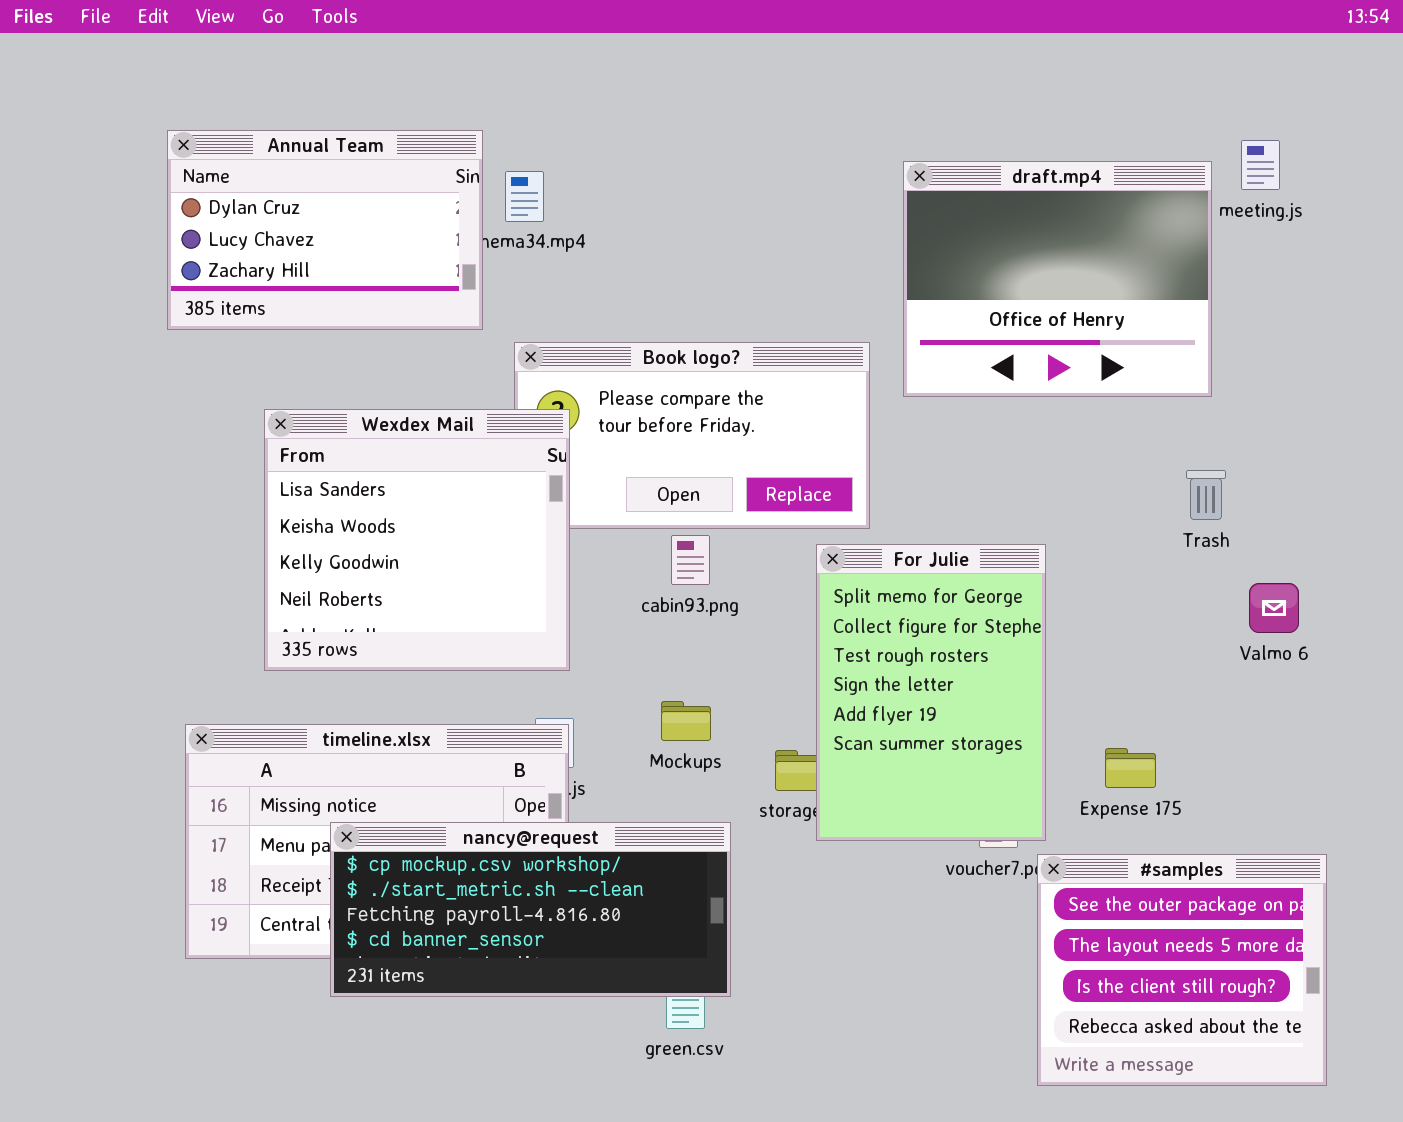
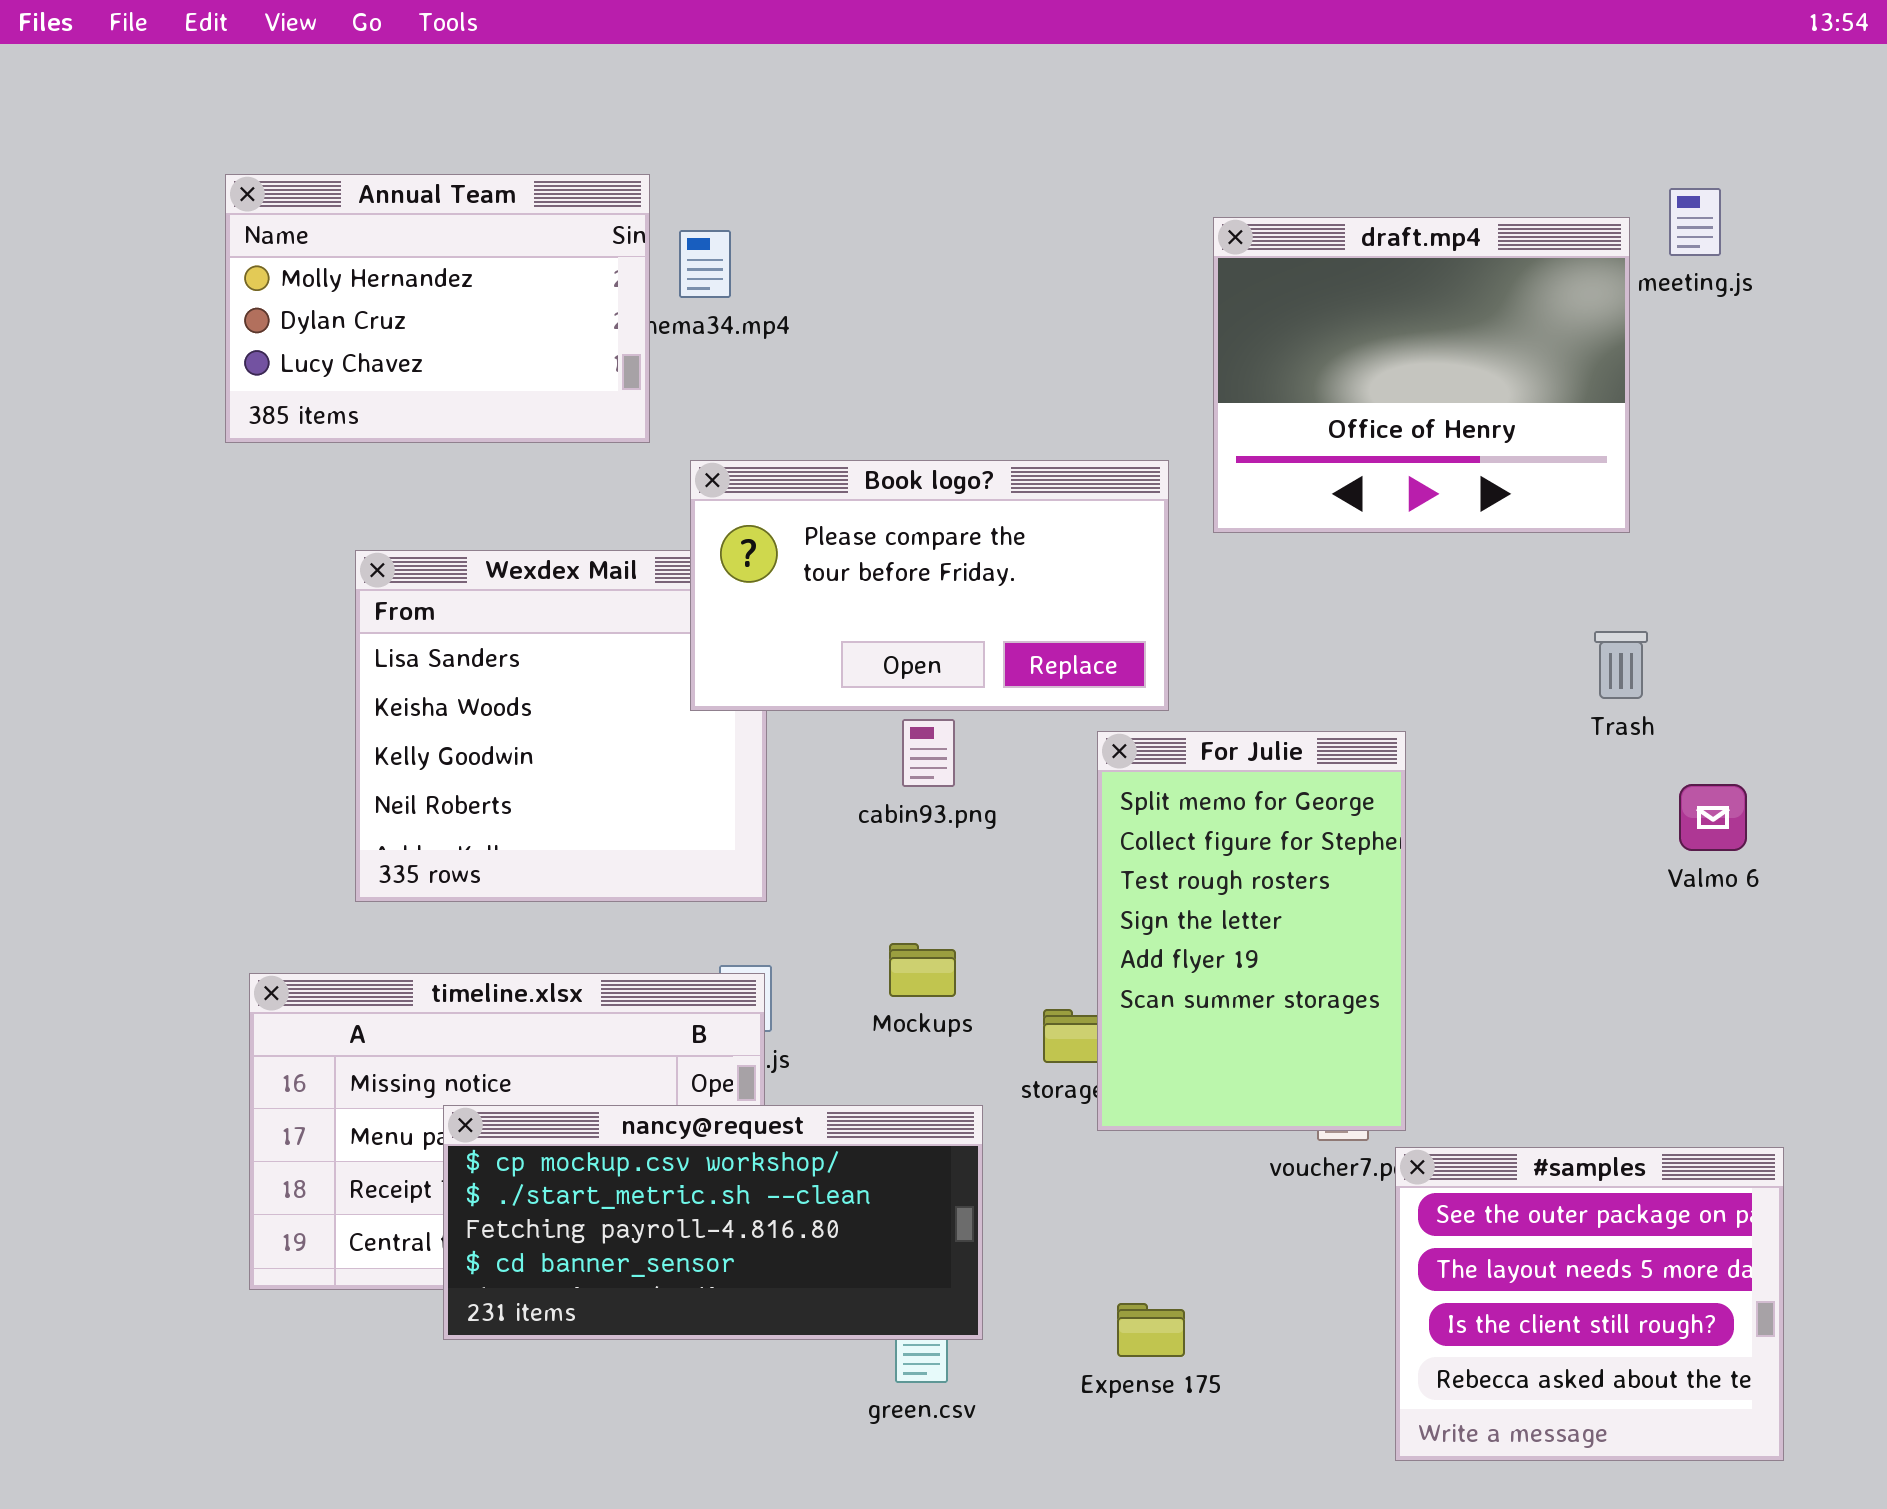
Annual Team: [167,130,483,330] -> [225,174,650,443], scrolled up 1 row
Book logo?: [514,342,870,529] -> [690,460,1169,711], raised
Expense 175: [1105,748,1156,788] -> [1117,1303,1185,1357], moved

